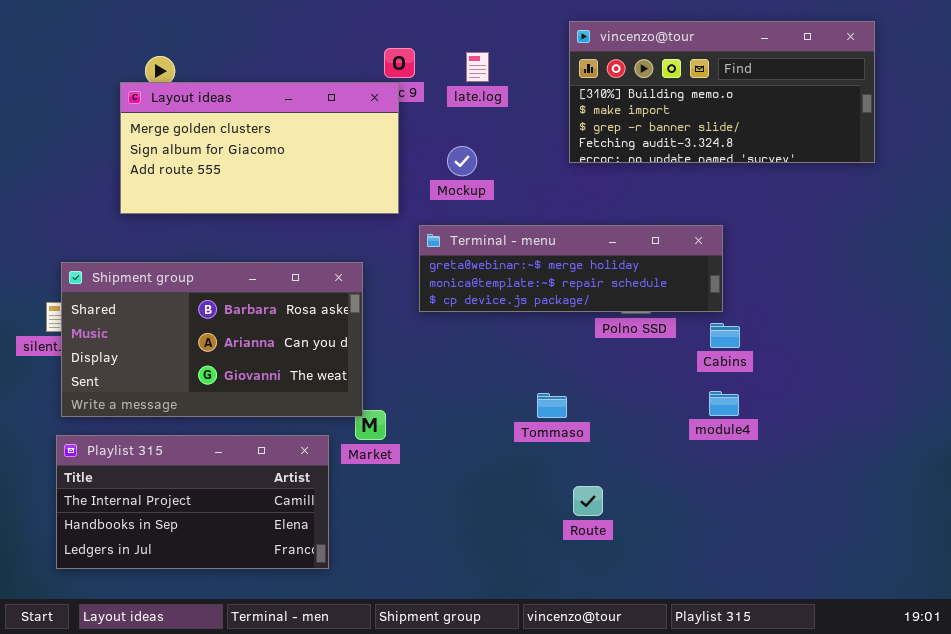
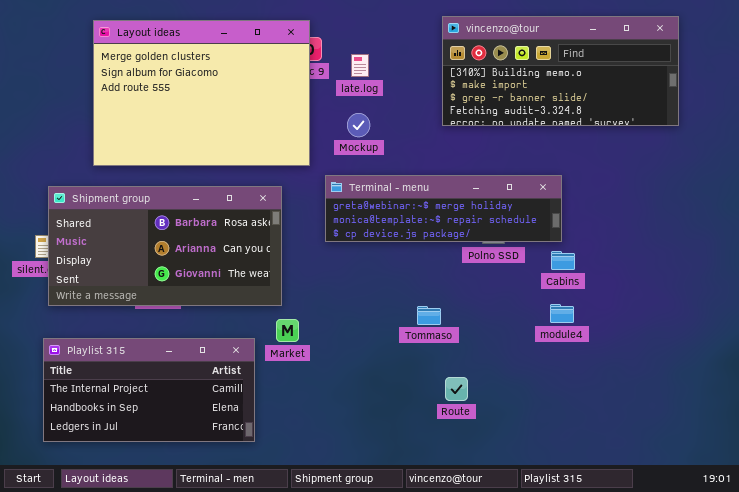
late.log: [466,52,489,82] -> [351,54,369,77], moved
Layout ideas: [120,82,399,214] -> [93,20,310,166], resized
Shipment group: [61,262,363,417] -> [48,186,282,306], moved

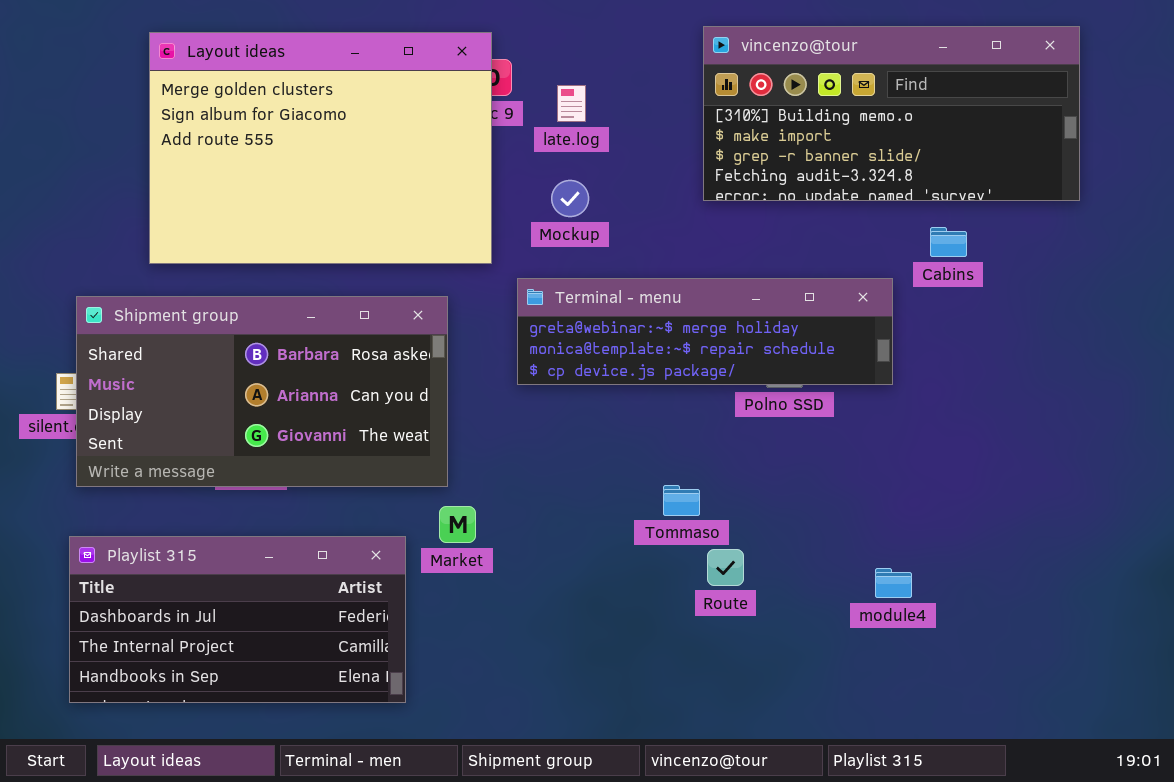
Cabins: [551,251,575,270] -> [930,227,967,257], moved
module4: [550,304,574,323] -> [875,568,912,598], moved
Playlist 315: [43,338,255,442] -> [69,536,406,703], scrolled up 1 row
Route: [445,377,468,401] -> [707,549,744,586], moved

